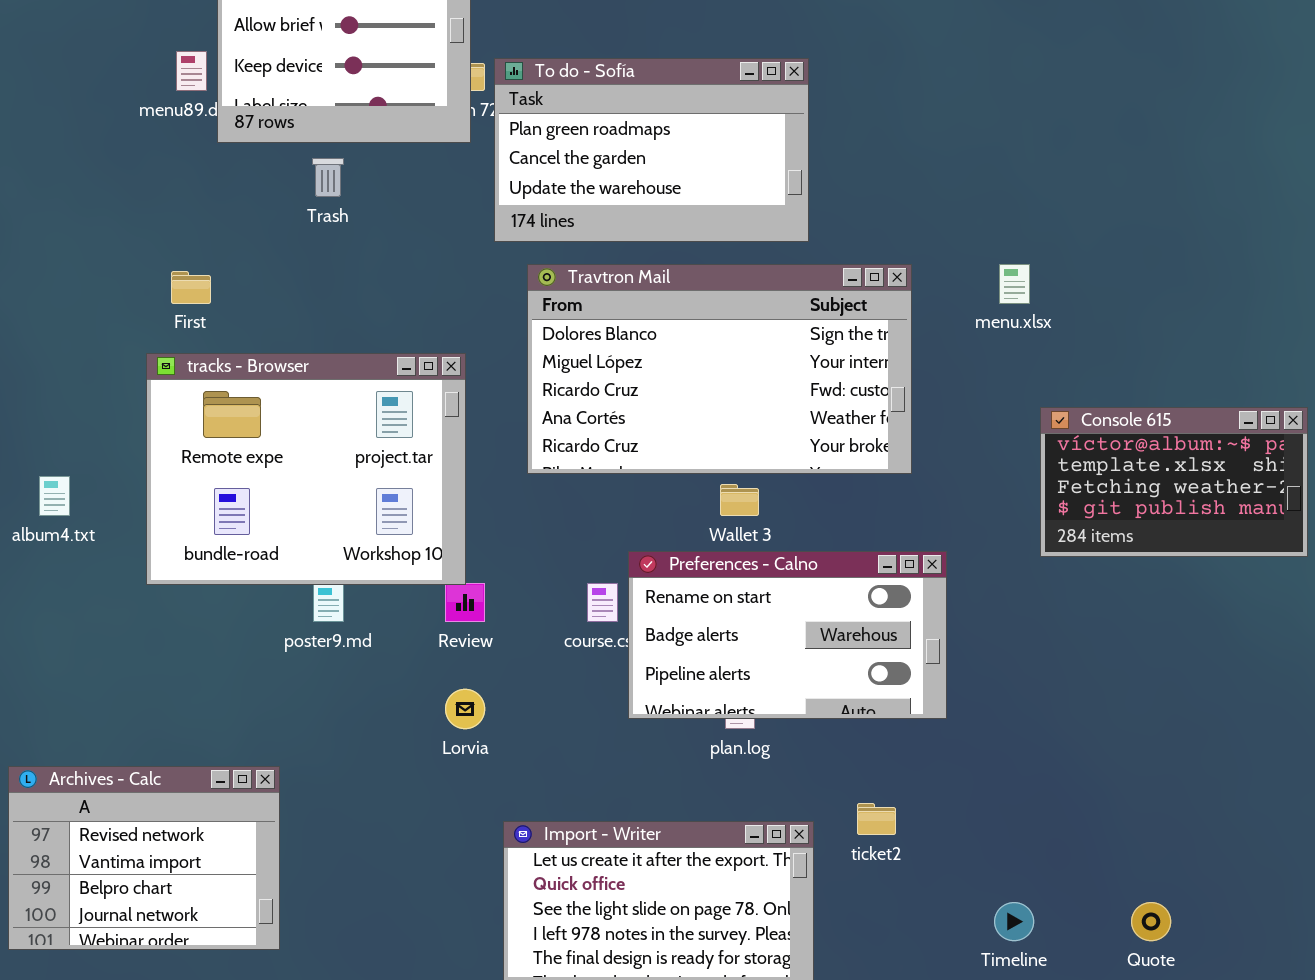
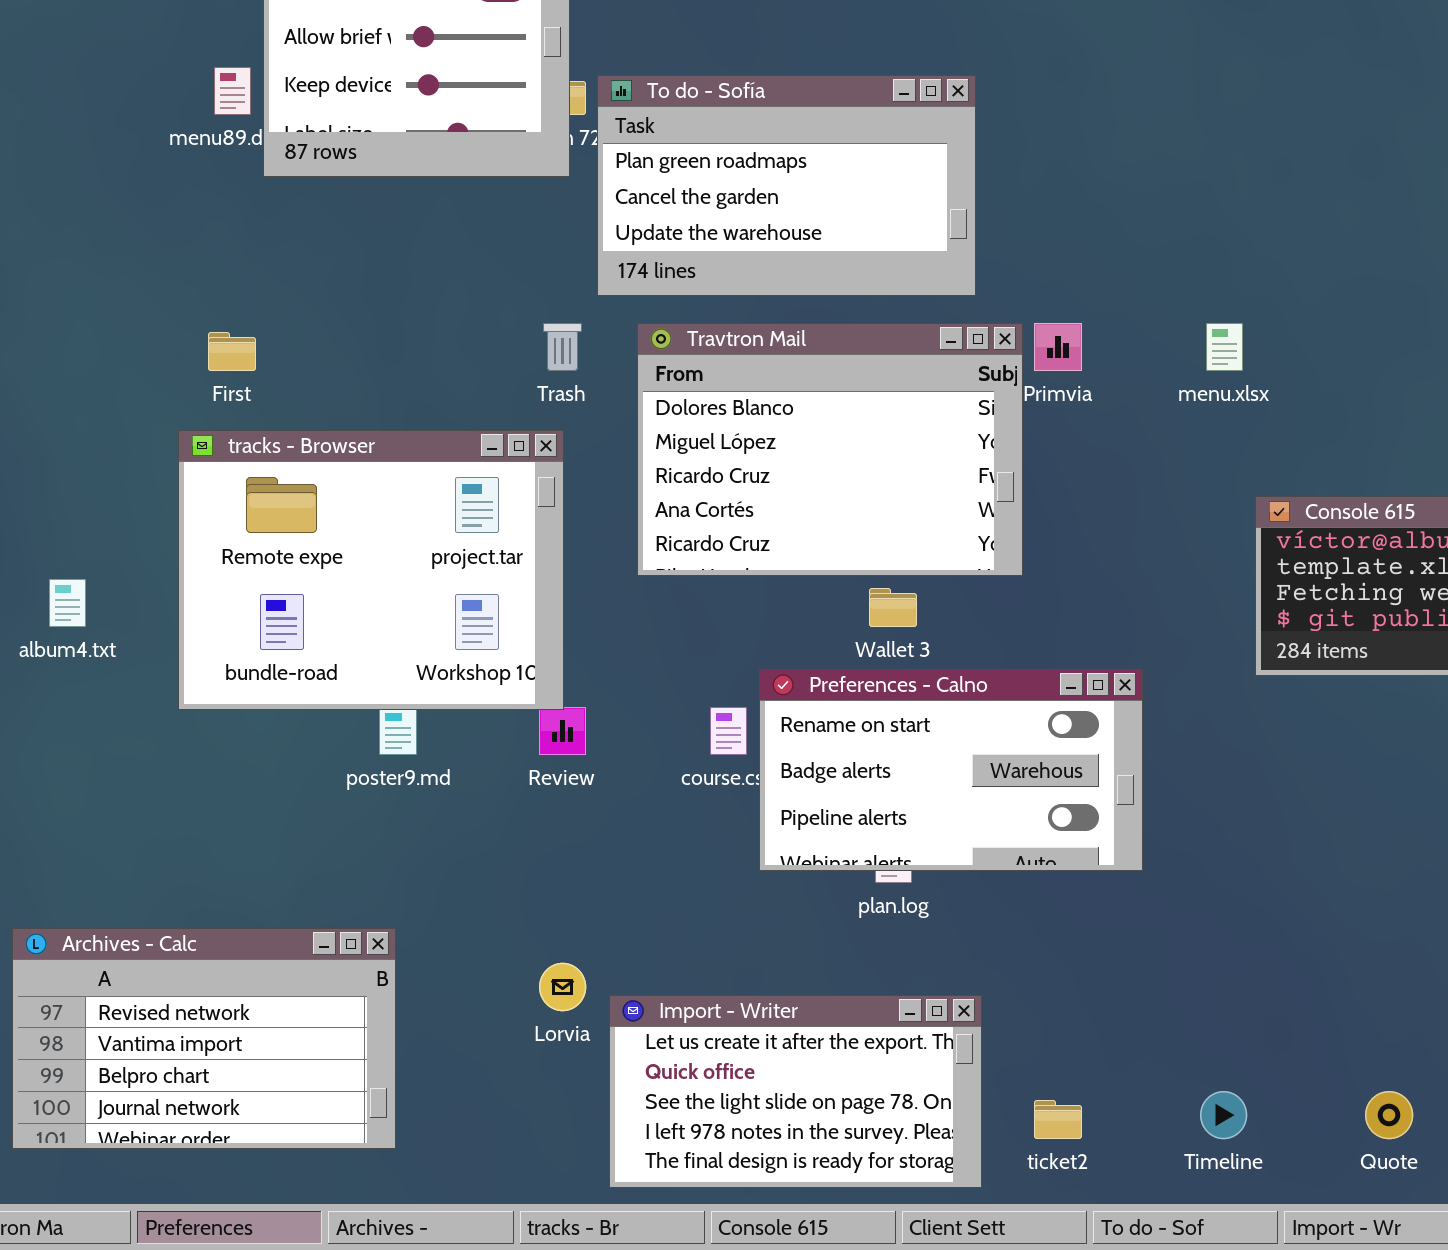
Trash: [312,158,344,197] -> [543,323,582,371], moved
Travtron Mail: [527,264,912,474] -> [637,323,1023,576], resized
Lorvia: [445,689,485,729] -> [539,963,586,1011], moved
Archives - Calc: [8,766,280,950] -> [12,928,396,1149], resized
ticket2: [857,803,896,835] -> [1034,1100,1082,1139], moved

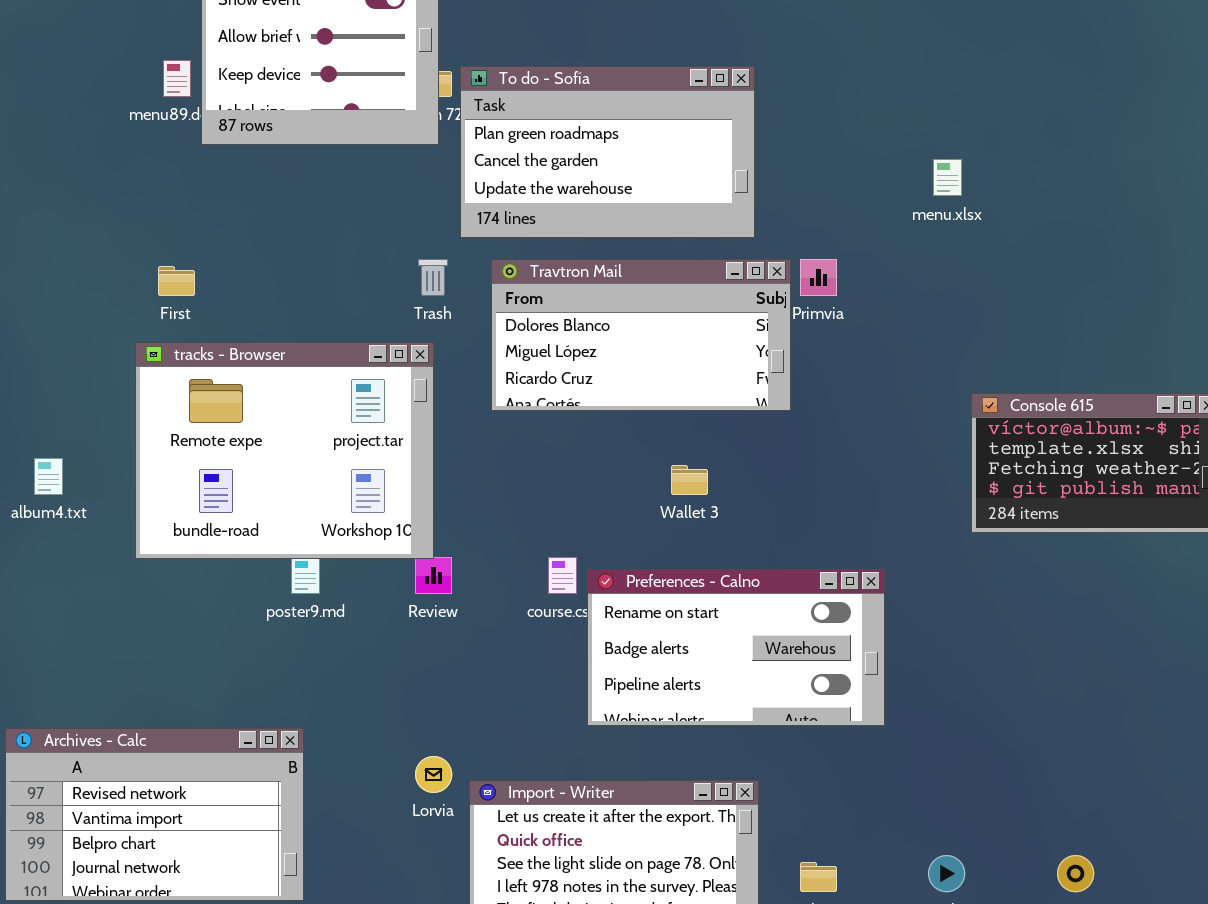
Travtron Mail: [637,323,1023,576] -> [491,259,791,411], resized
menu.xlsx: [1206,323,1243,371] -> [933,159,962,196], moved
Preferences - Calno: [759,669,1143,871] -> [587,569,885,726], moved

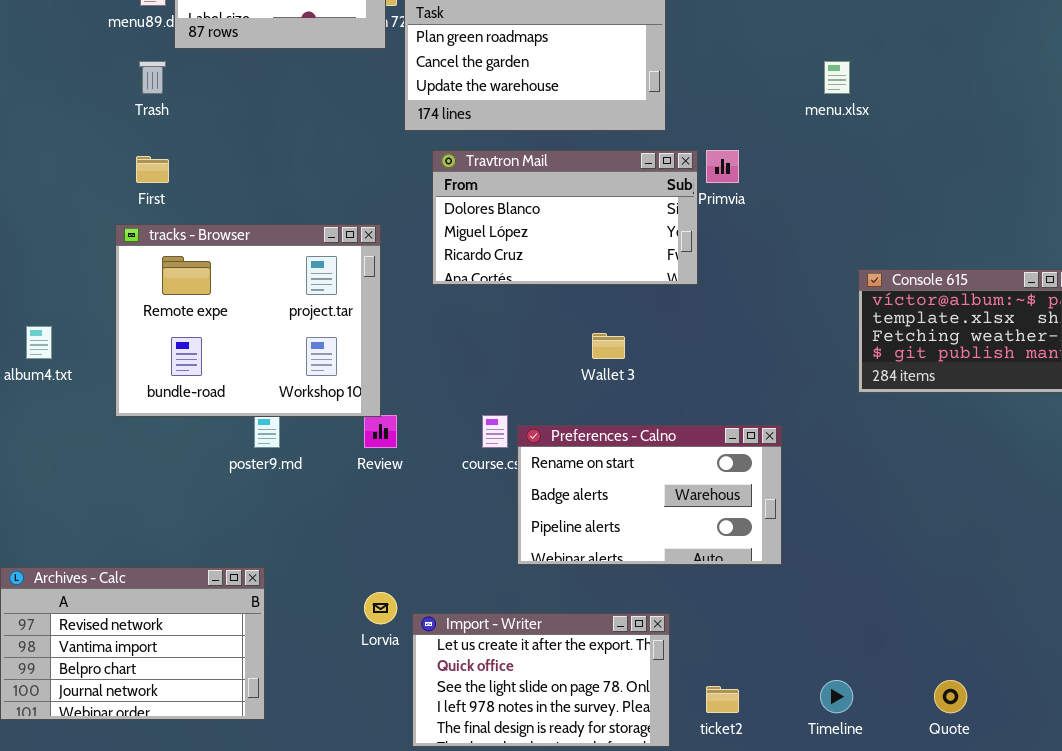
Trash: [418,259,448,296] -> [139,61,166,94], moved

